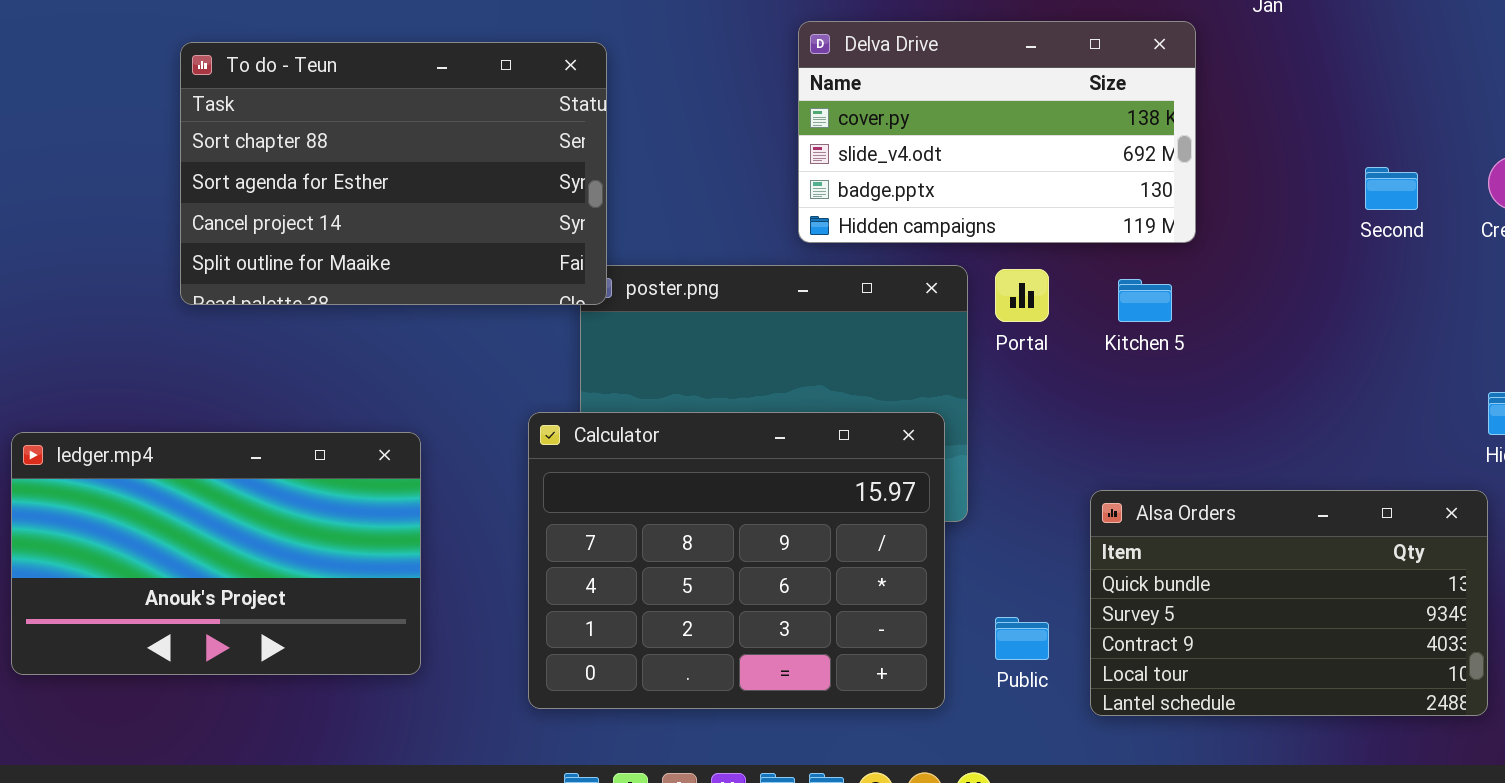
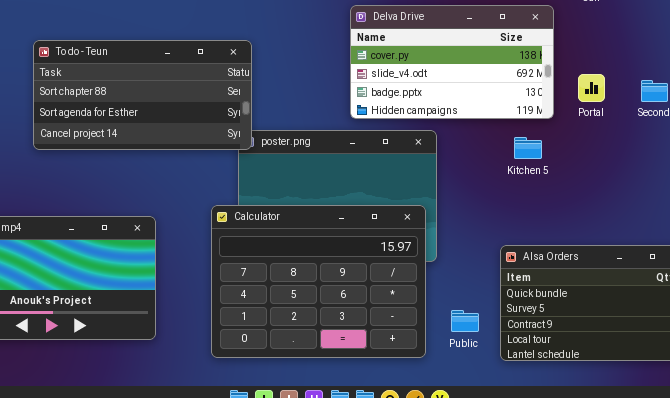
To do - Teun: [180,42,607,305] -> [33,40,252,150], resized
Portal: [995,269,1049,322] -> [578,74,605,102], moved

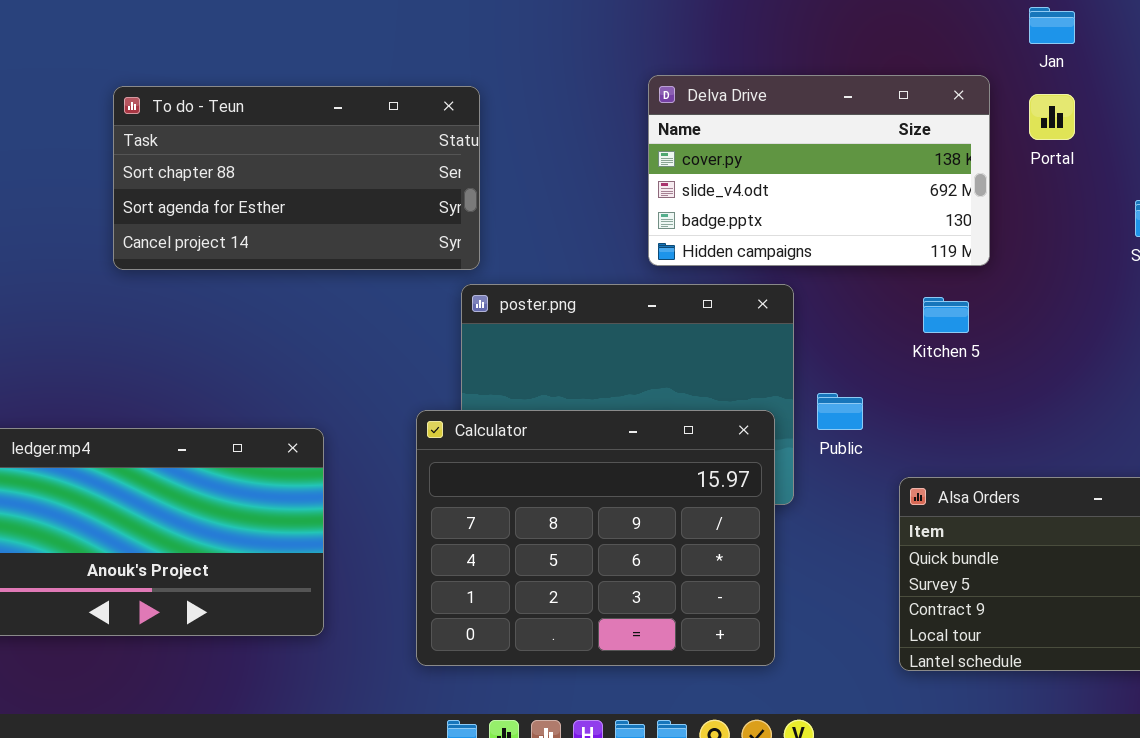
To do - Teun: [33,40,252,150] -> [113,86,480,270], moved
Portal: [578,74,605,102] -> [1029,94,1075,140], moved
Public: [451,310,479,332] -> [817,393,863,430], moved

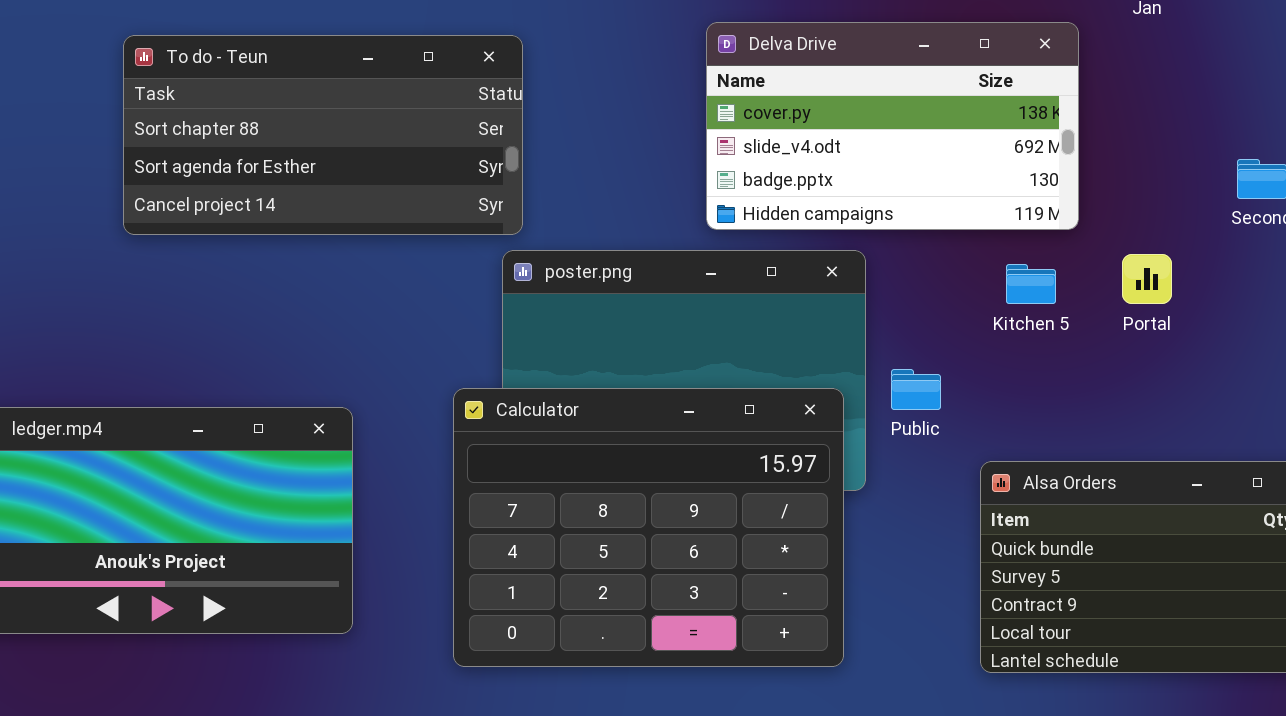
Portal: [1029,94,1075,140] -> [1122,254,1172,304], moved

